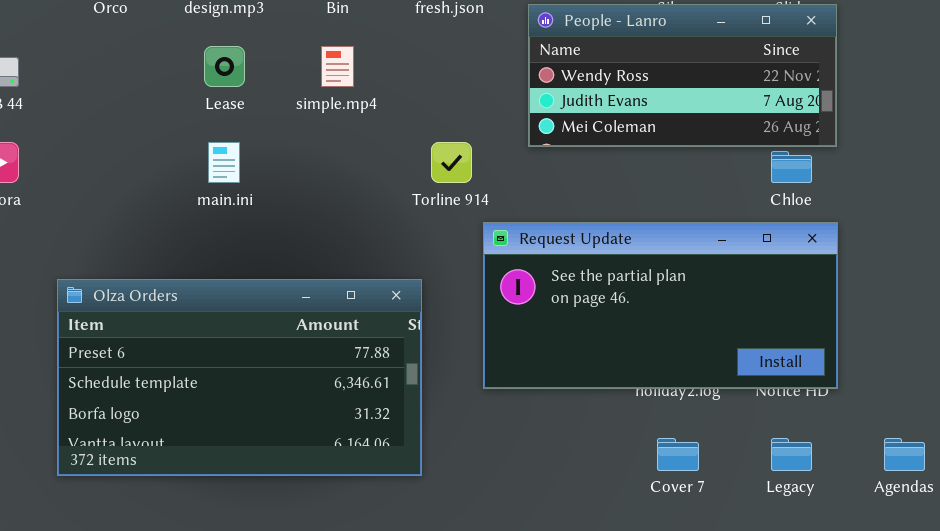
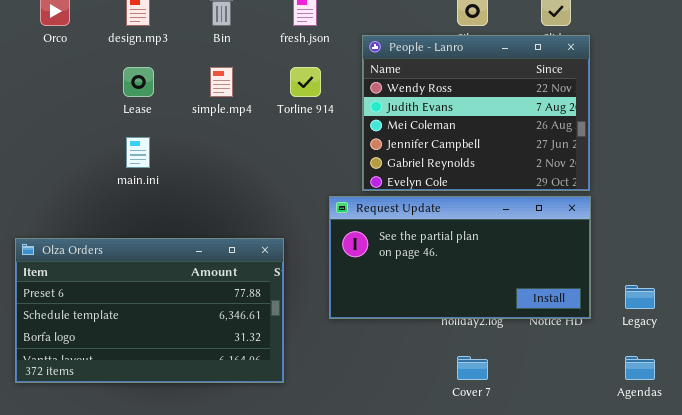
People - Lanro: [528,4,837,147] -> [362,35,590,191], resized
Torline 914: [431,142,472,183] -> [290,67,321,97], moved
Legacy: [771,438,812,471] -> [625,285,655,309], moved

